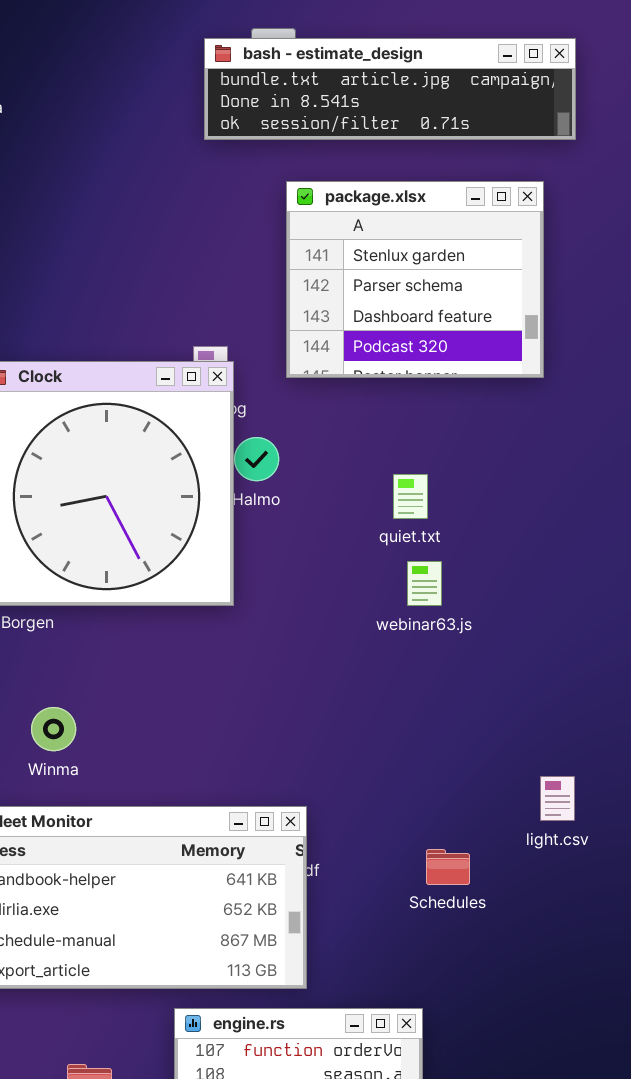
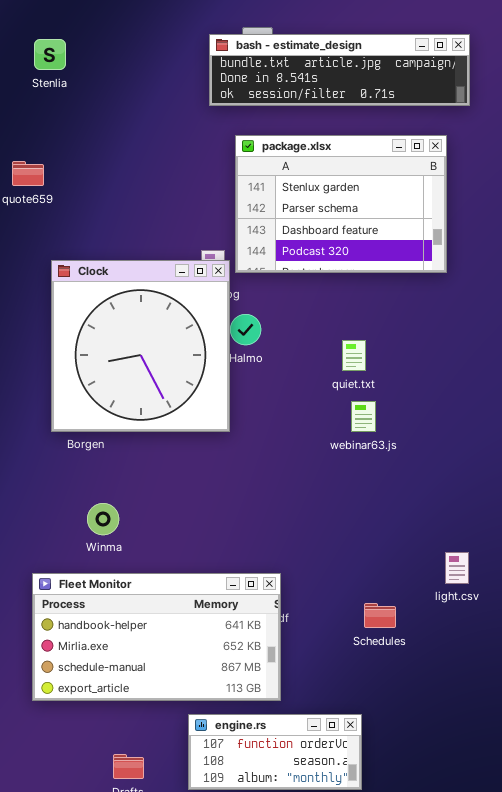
package.xlsx: [286,181,544,378] -> [235,135,447,273], resized

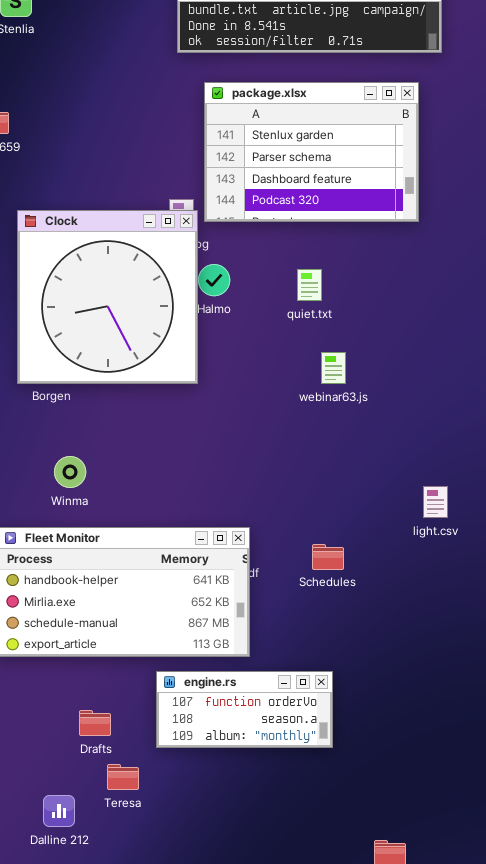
quiet.txt: [342,340,366,371] -> [297,269,322,301], moved
light.csv: [445,552,469,584] -> [423,486,448,518], moved
Schedules: [364,603,396,628] -> [312,544,344,570], moved

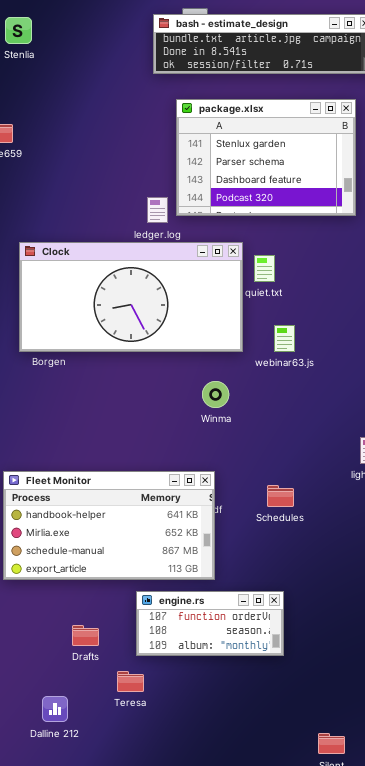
Clock: [17,210,198,384] -> [19,242,243,352], resized
Winma: [54,456,86,488] -> [202,381,229,408], moved
Teresa: [107,764,139,790] -> [117,671,144,692], moved

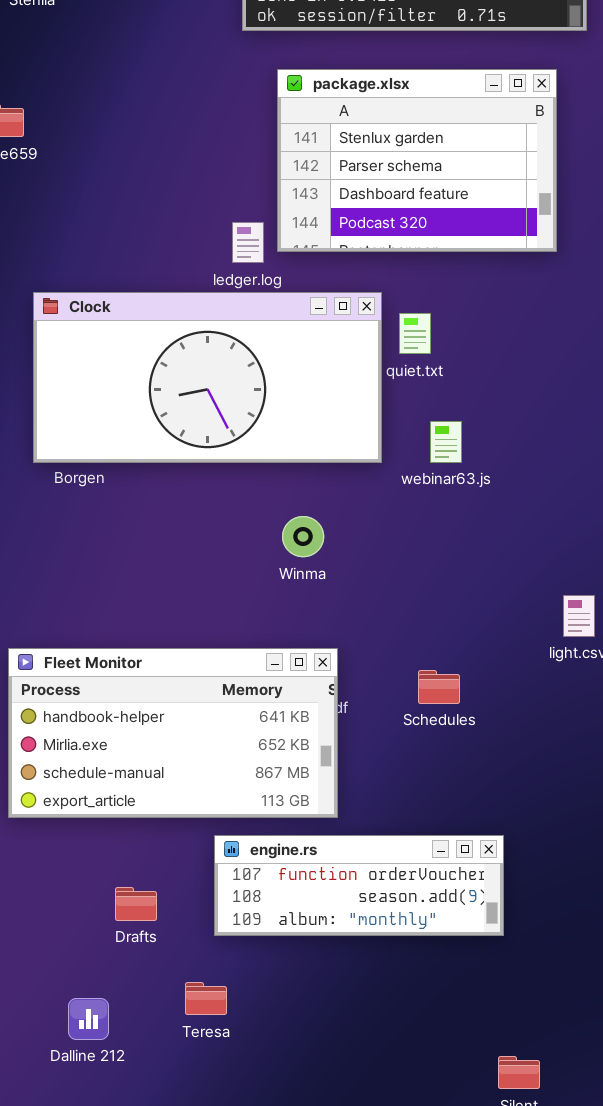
Winma: [202,381,229,408] -> [282,516,324,557], moved
engine.rs: [136,591,284,656] -> [214,835,504,936], resized
Teresa: [117,671,144,692] -> [185,982,227,1015], moved

